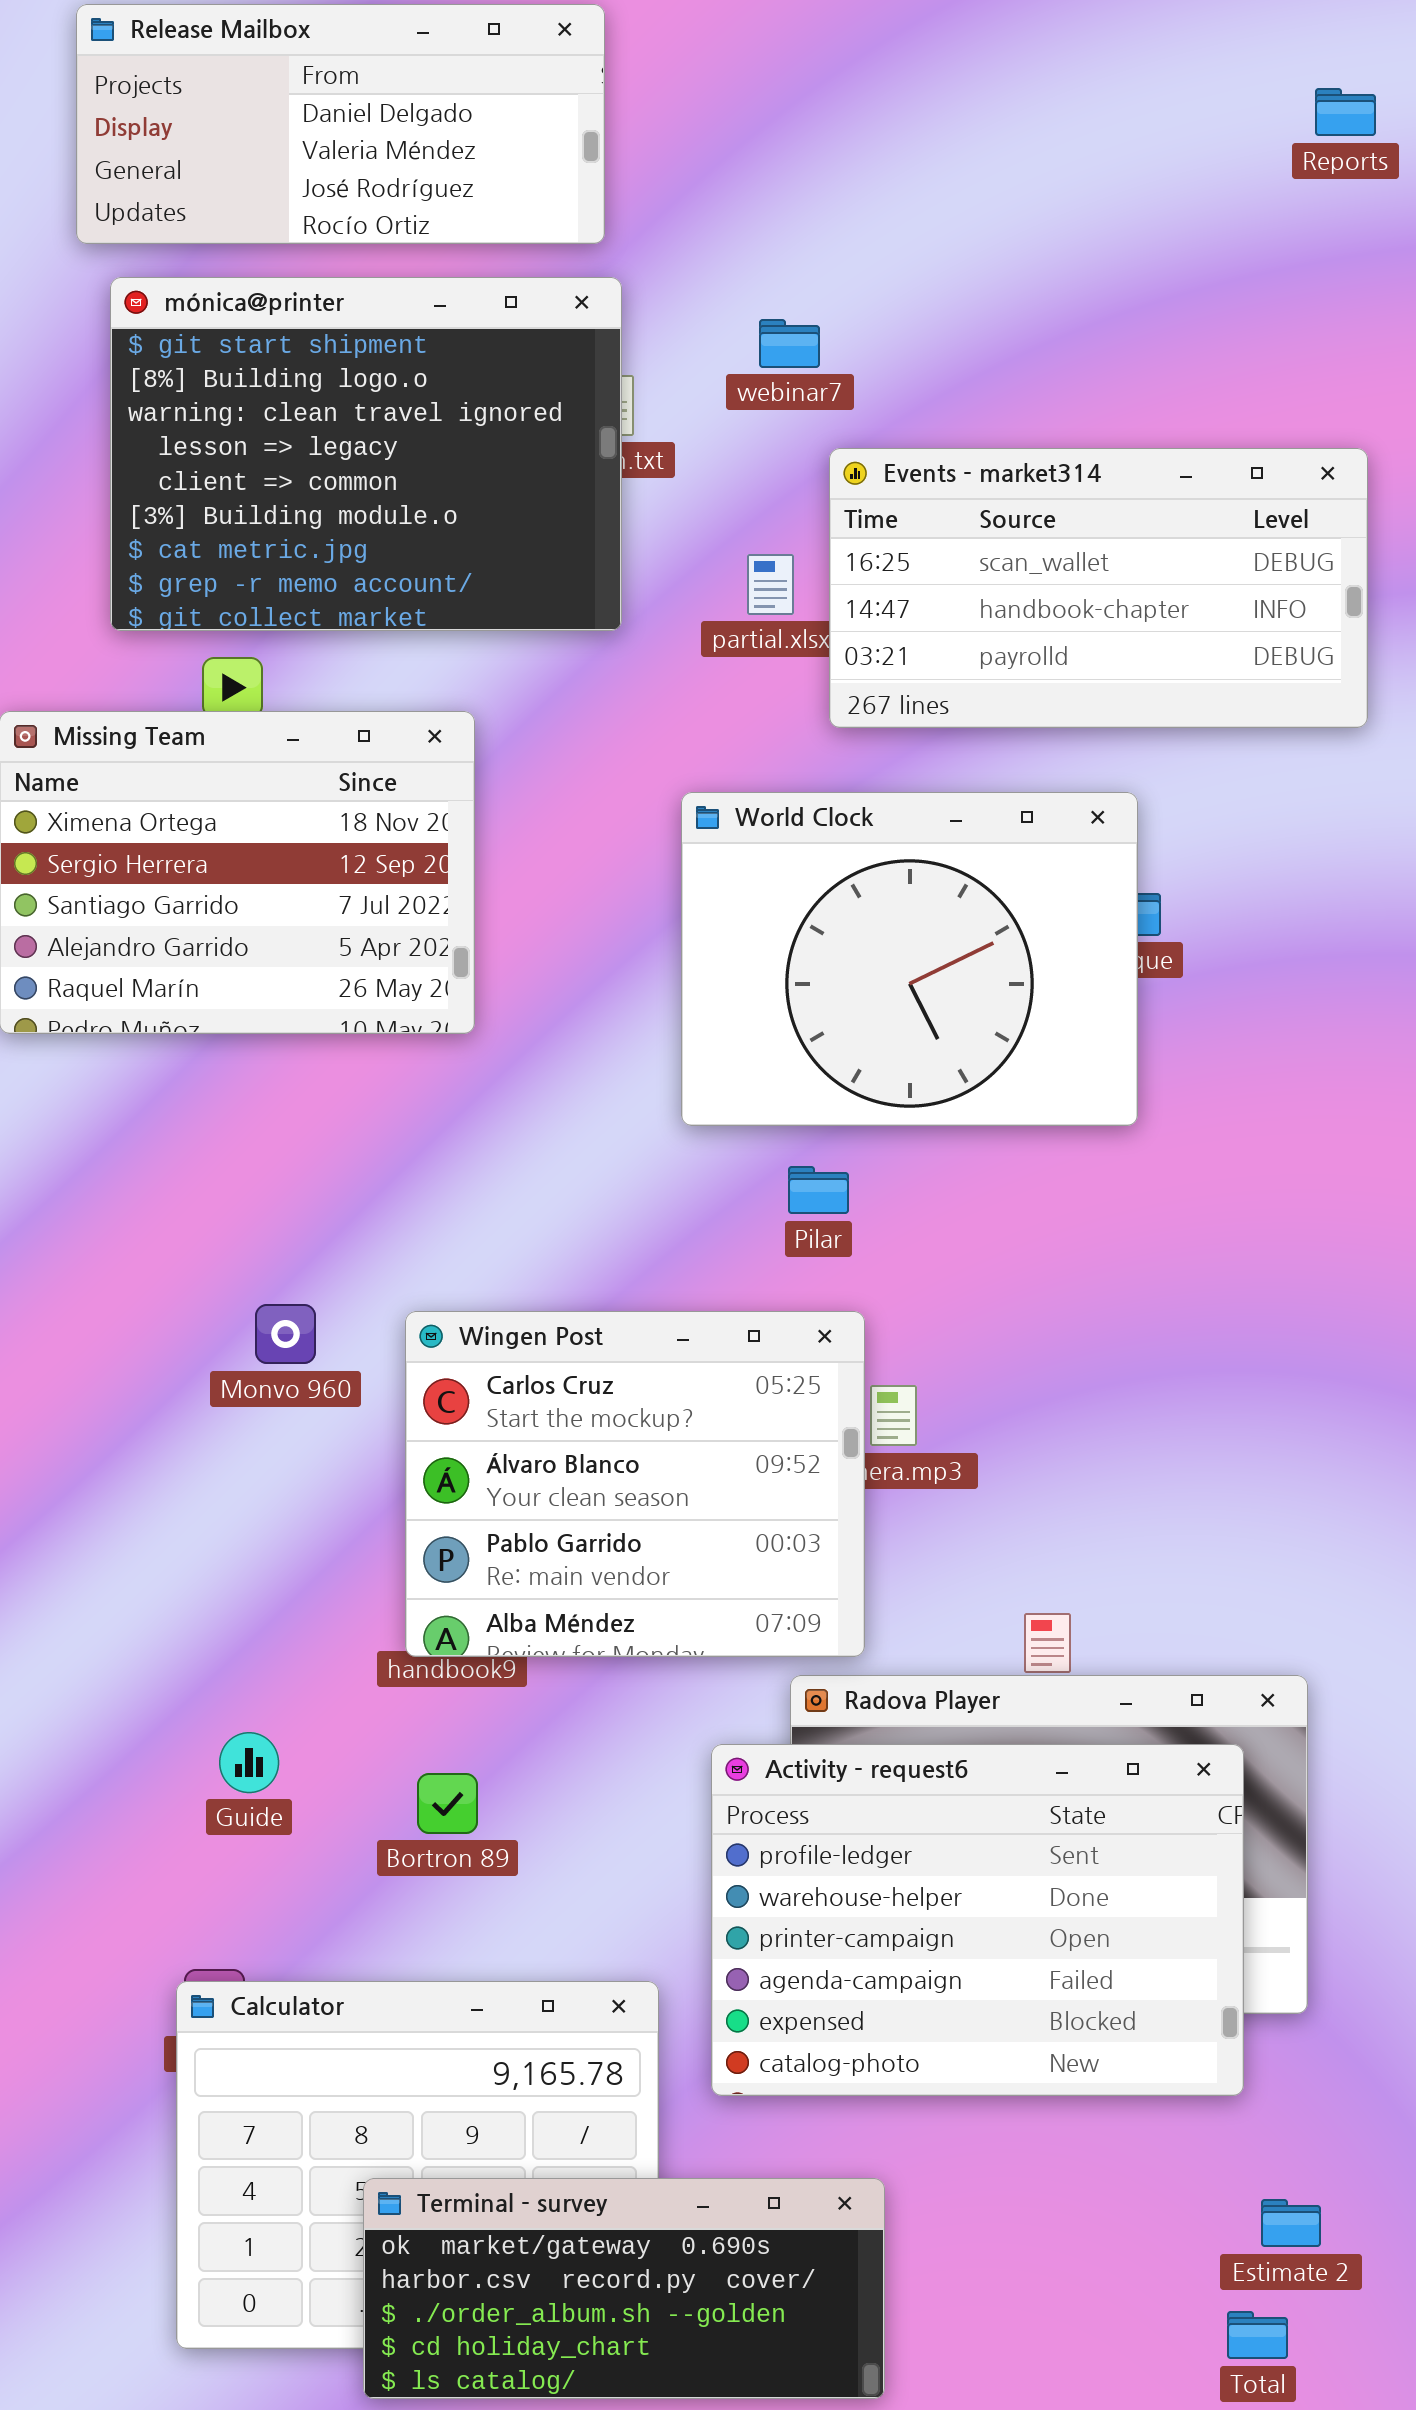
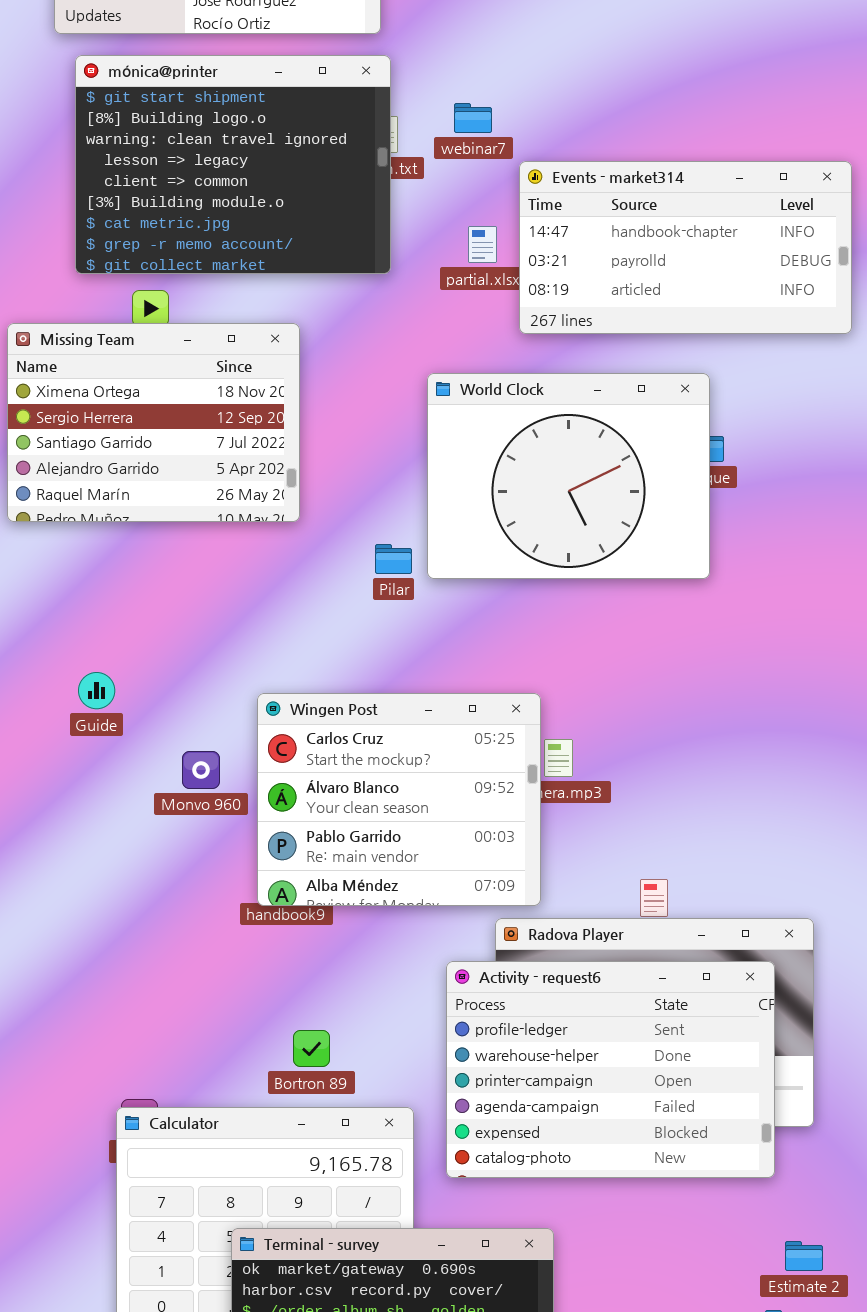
webinar7: [759,319,820,368] -> [454,103,492,133], moved
Events - market314: [829,448,1368,728] -> [519,161,852,334], scrolled down 1 row
Pilar: [788,1166,849,1214] -> [375,544,412,574], moved
Monvo 960: [255,1304,316,1364] -> [182,751,220,789], moved
Guide: [219,1732,279,1793] -> [78,672,115,709], moved
Bortron 89: [417,1773,478,1834] -> [293,1030,330,1067], moved

